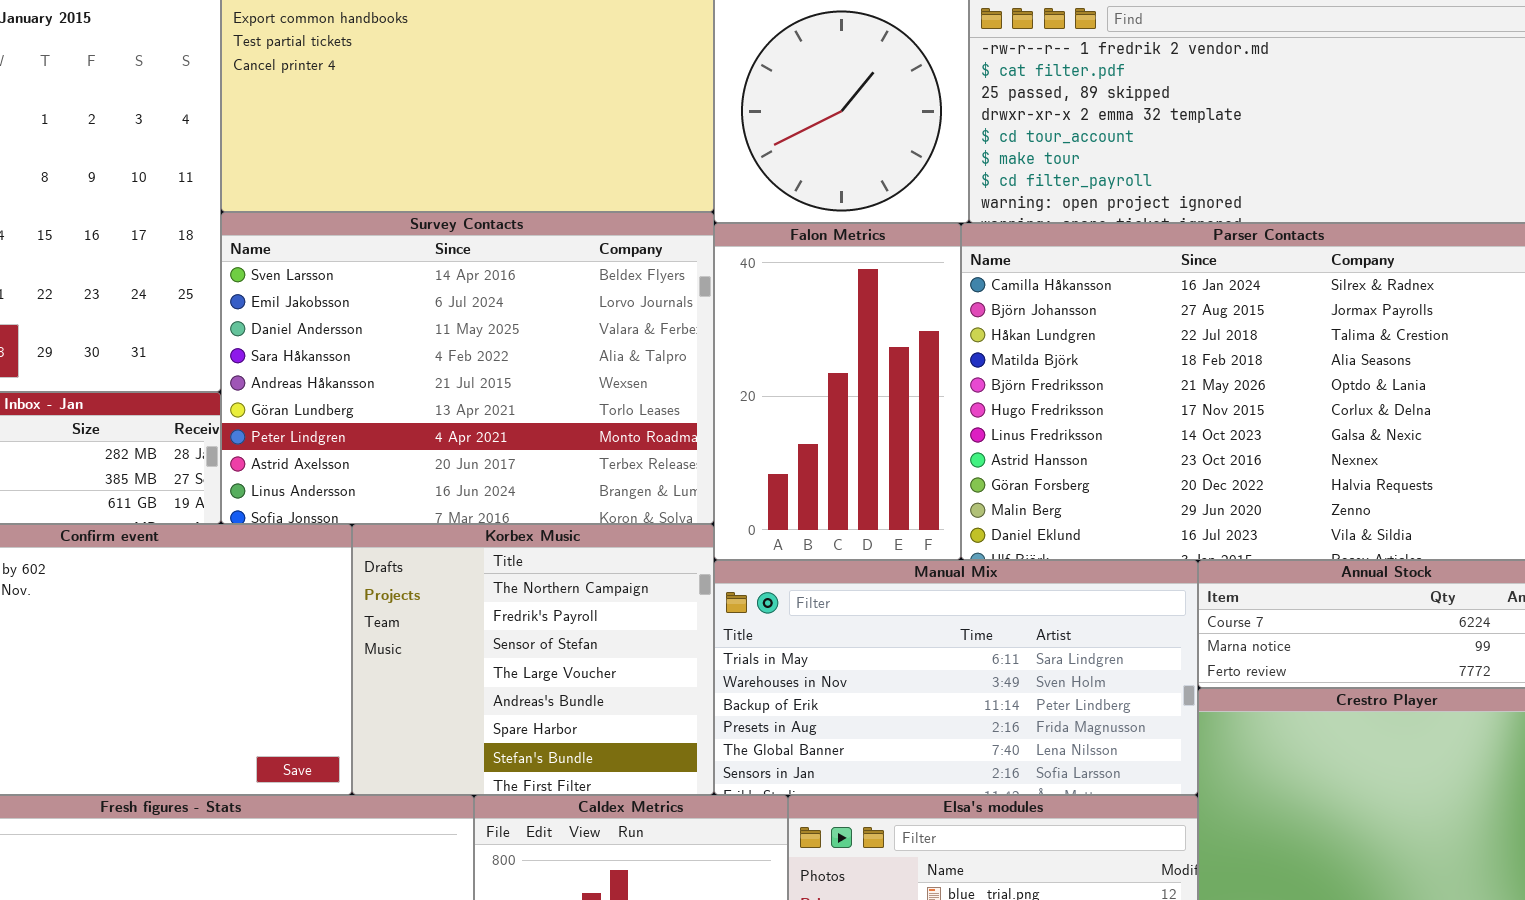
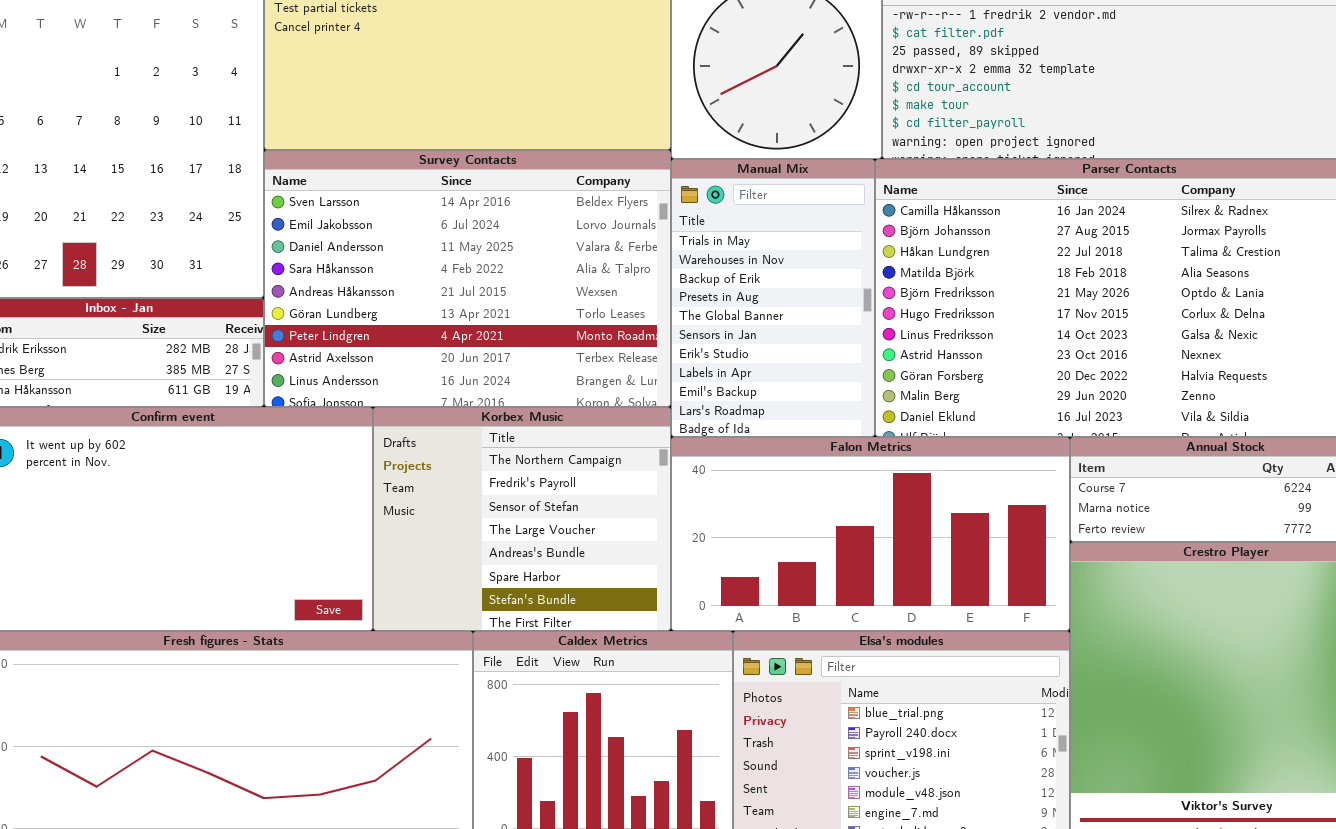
Falon Metrics: [714,223,961,560] -> [671,437,1070,631], moved, resized
Manual Mix: [714,560,1198,795] -> [671,159,875,437], moved, resized

